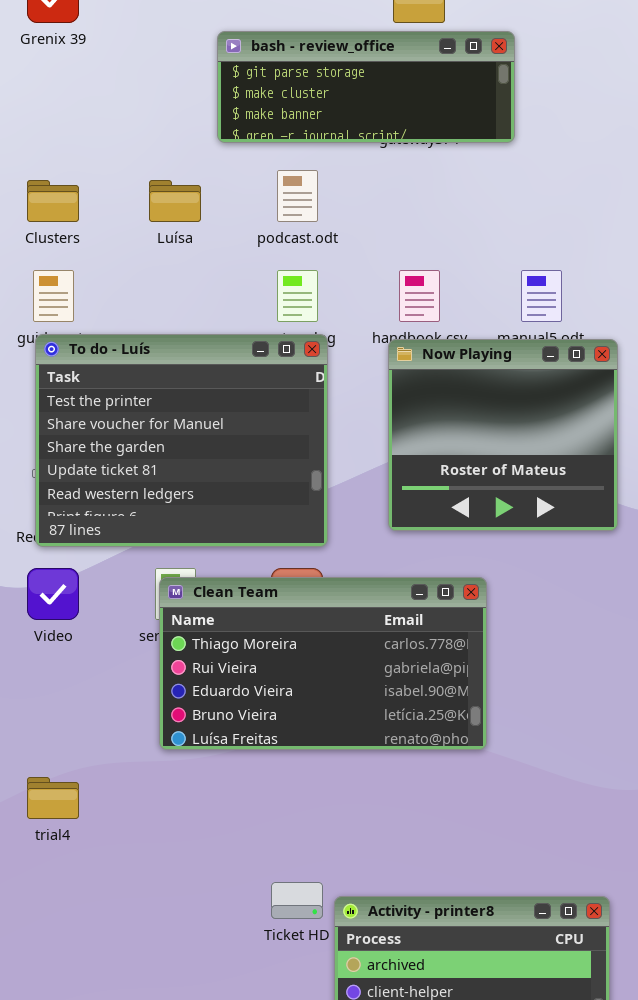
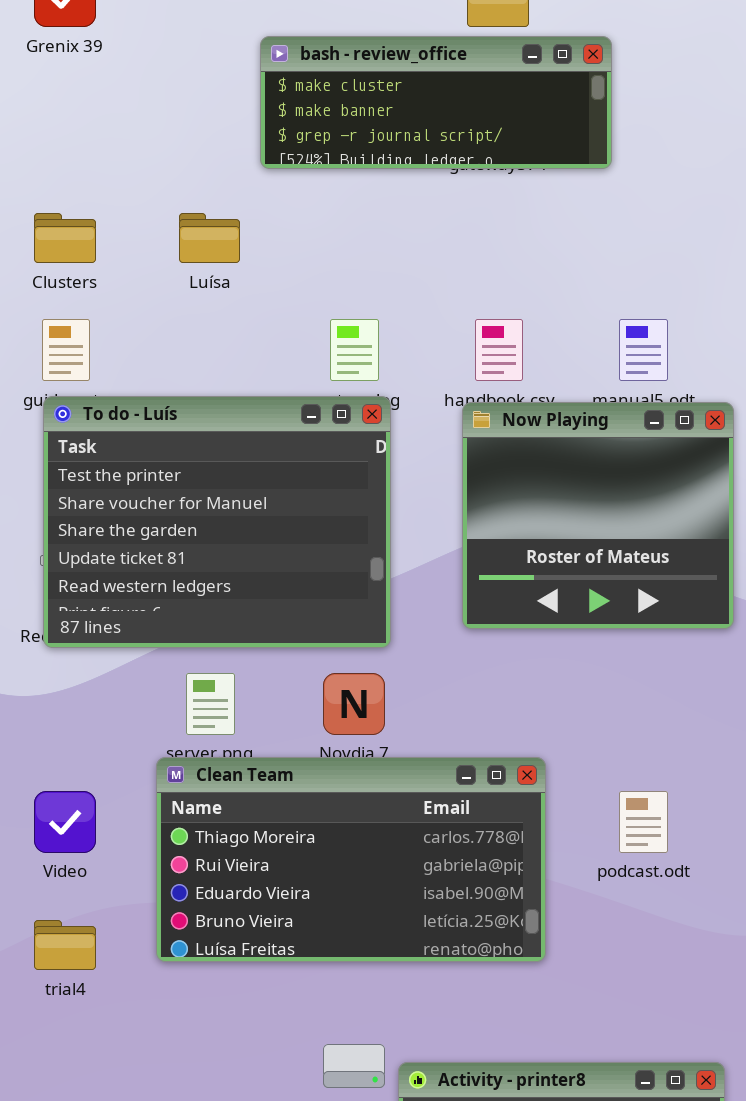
bash - review_office: [217,31,515,143] -> [260,36,612,169], scrolled down 1 row
podcast.odt: [277,170,318,222] -> [619,791,668,853], moved
Video: [27,568,79,620] -> [34,791,96,853], moved
Clean Team: [159,577,487,750] -> [156,757,546,962], moved

